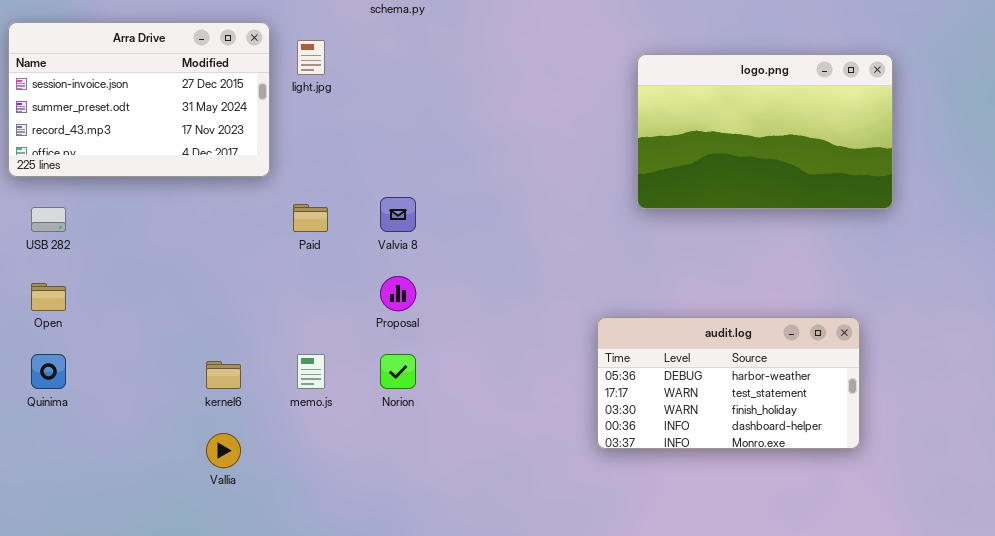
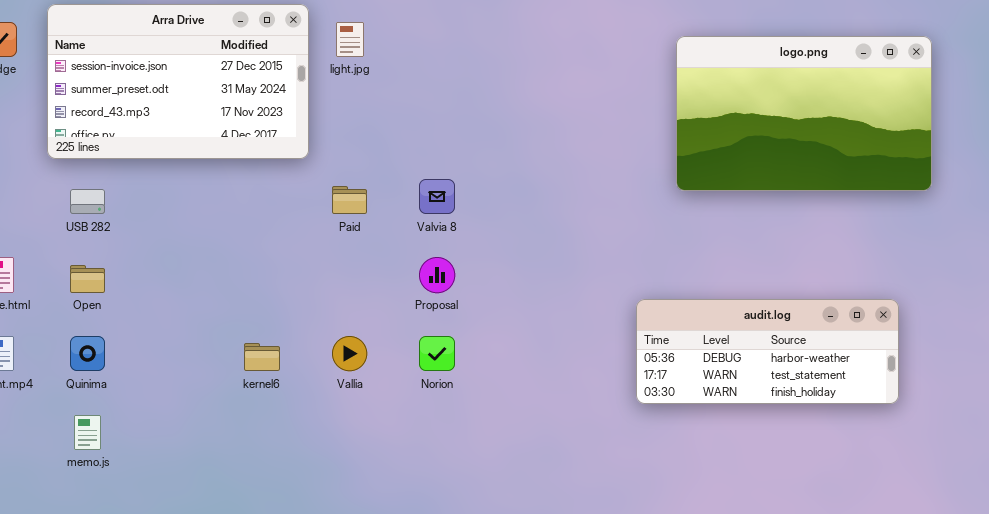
audit.log: [597,317,860,449] -> [636,299,899,404], resized
memo.js: [297,354,325,389] -> [74,415,101,450], moved
Vallia: [206,433,241,468] -> [332,336,367,371], moved

